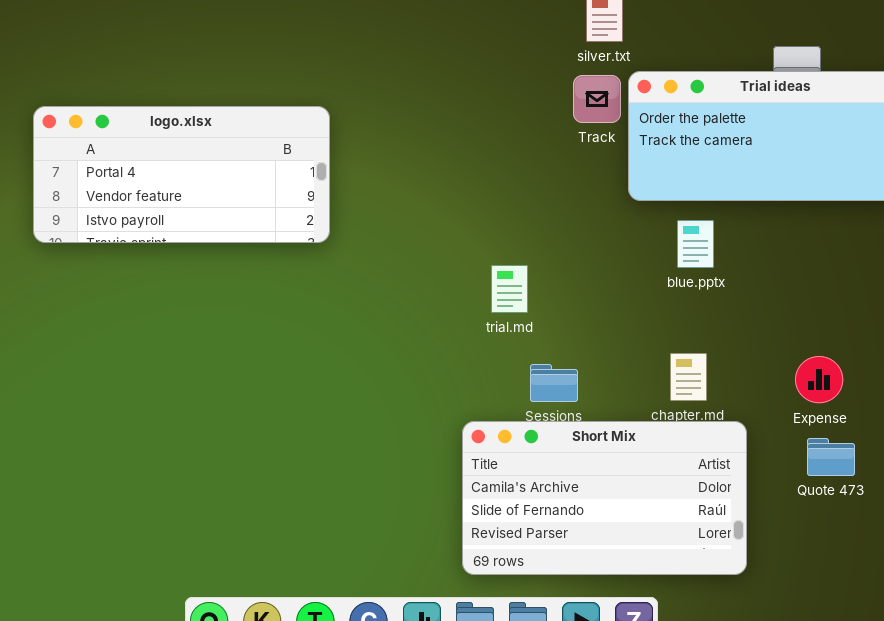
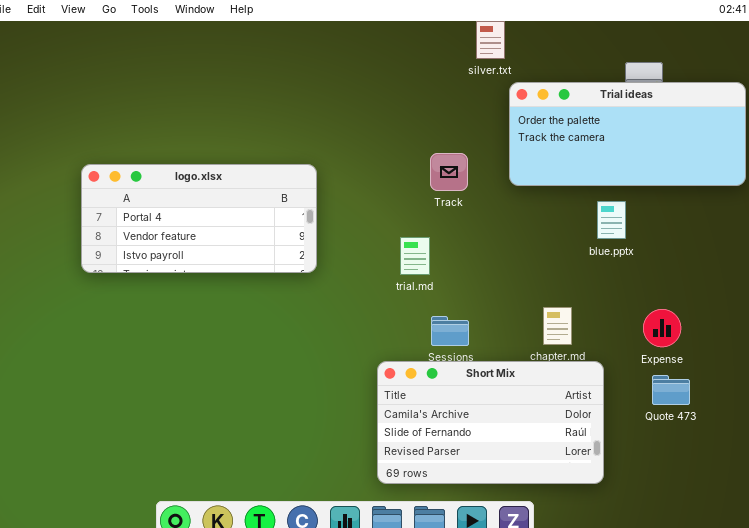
Track: [573,75,621,123] -> [430,153,468,191], moved
logo.xlsx: [33,106,330,243] -> [81,164,317,273], moved
blue.pptx: [677,220,714,268] -> [597,201,626,239], moved

